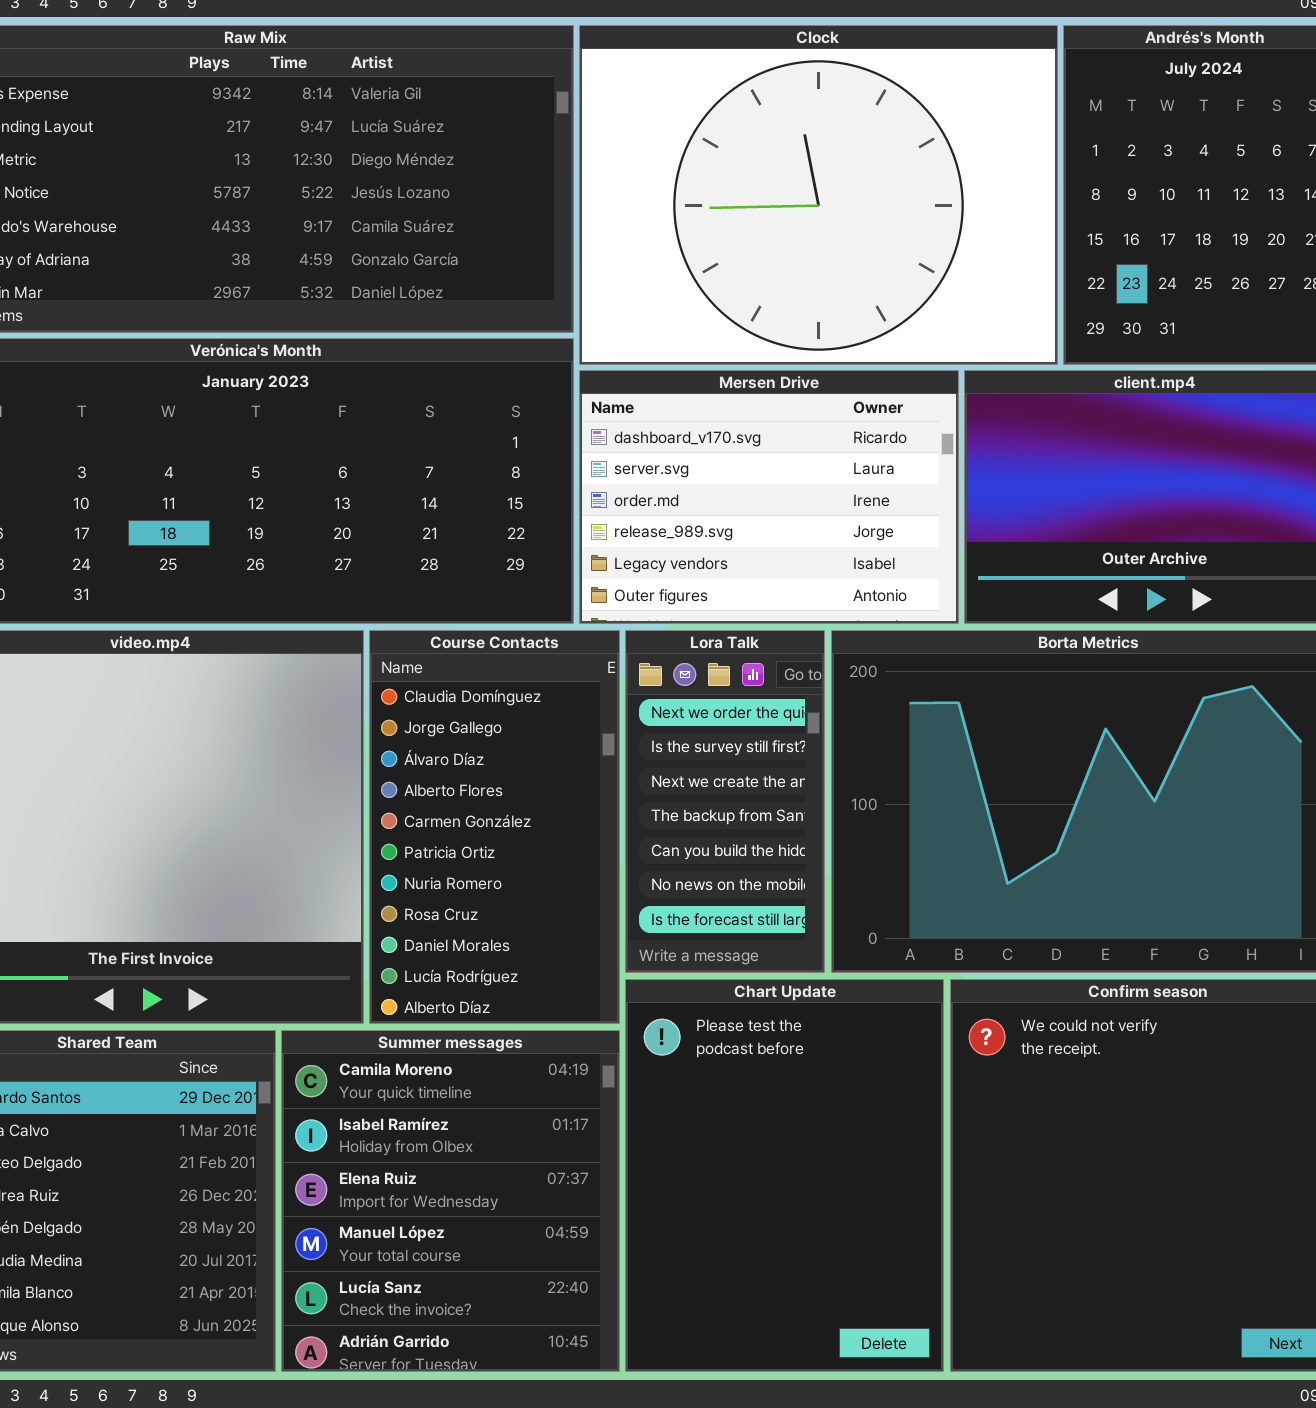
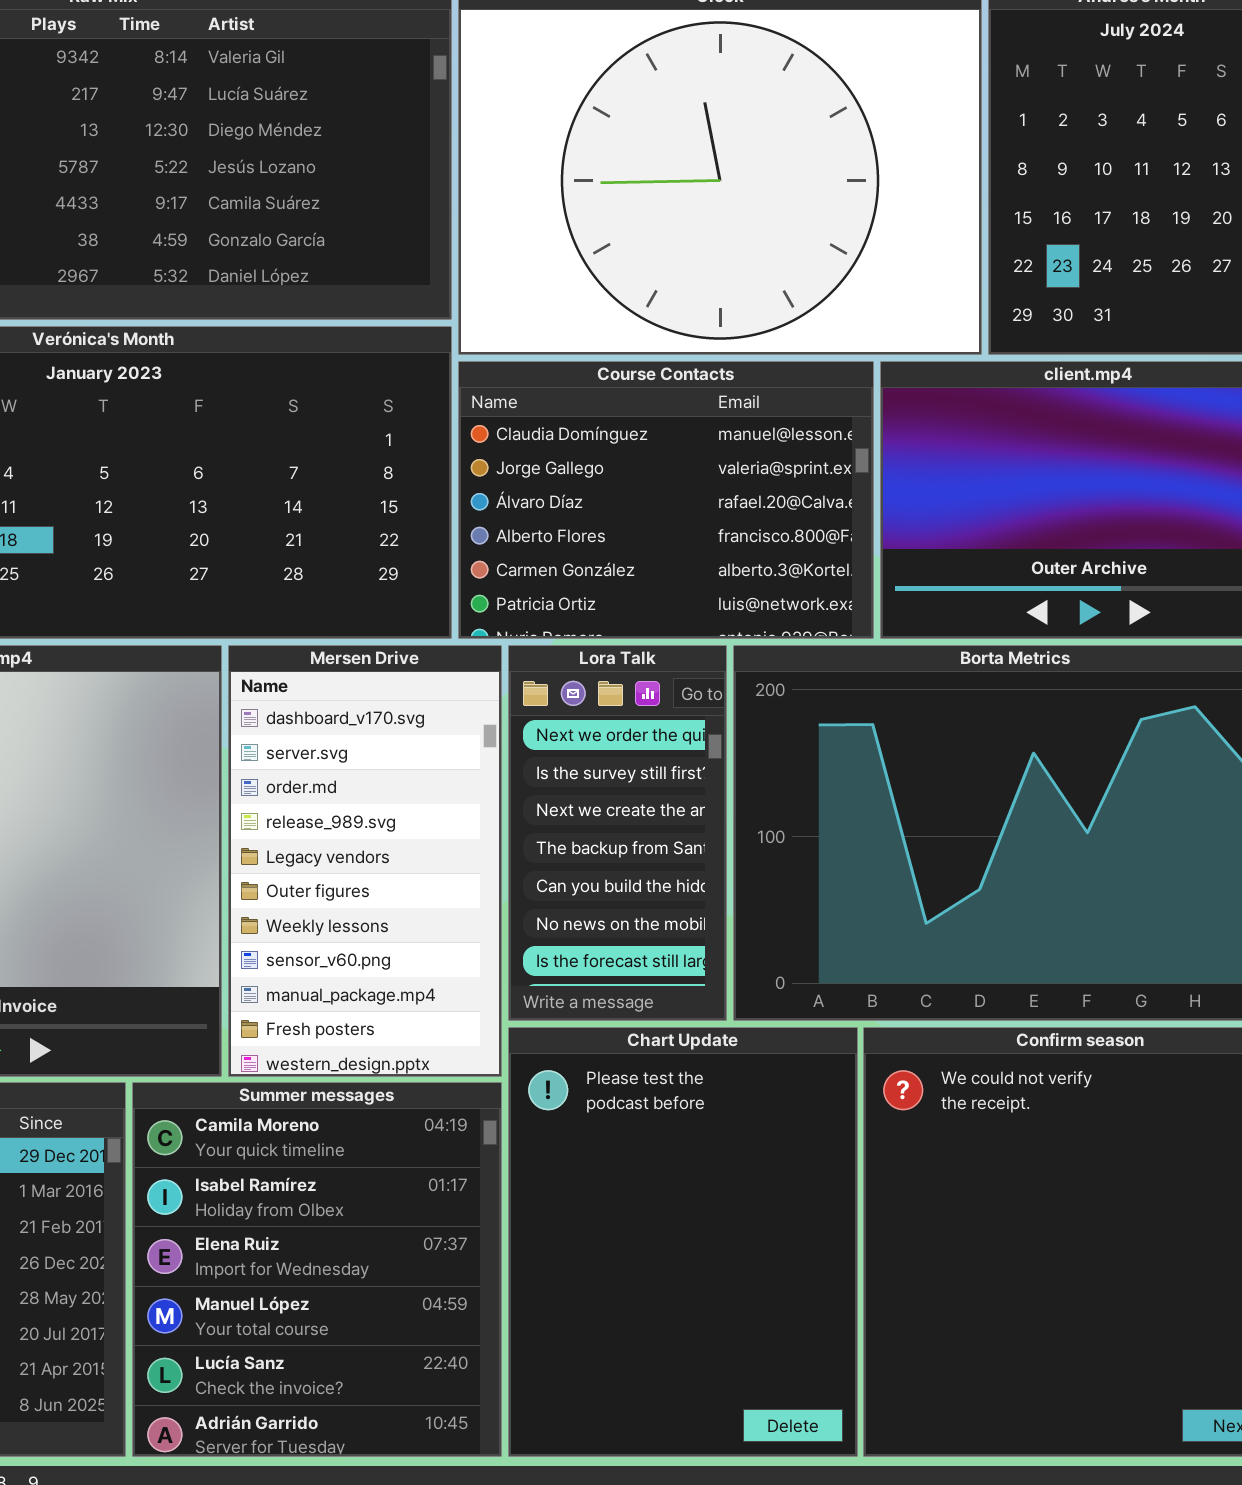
Mersen Drive: [579,370,959,624] -> [228,645,502,1077], moved, resized
Course Contacts: [369,630,620,1024] -> [458,361,874,639], moved, resized

